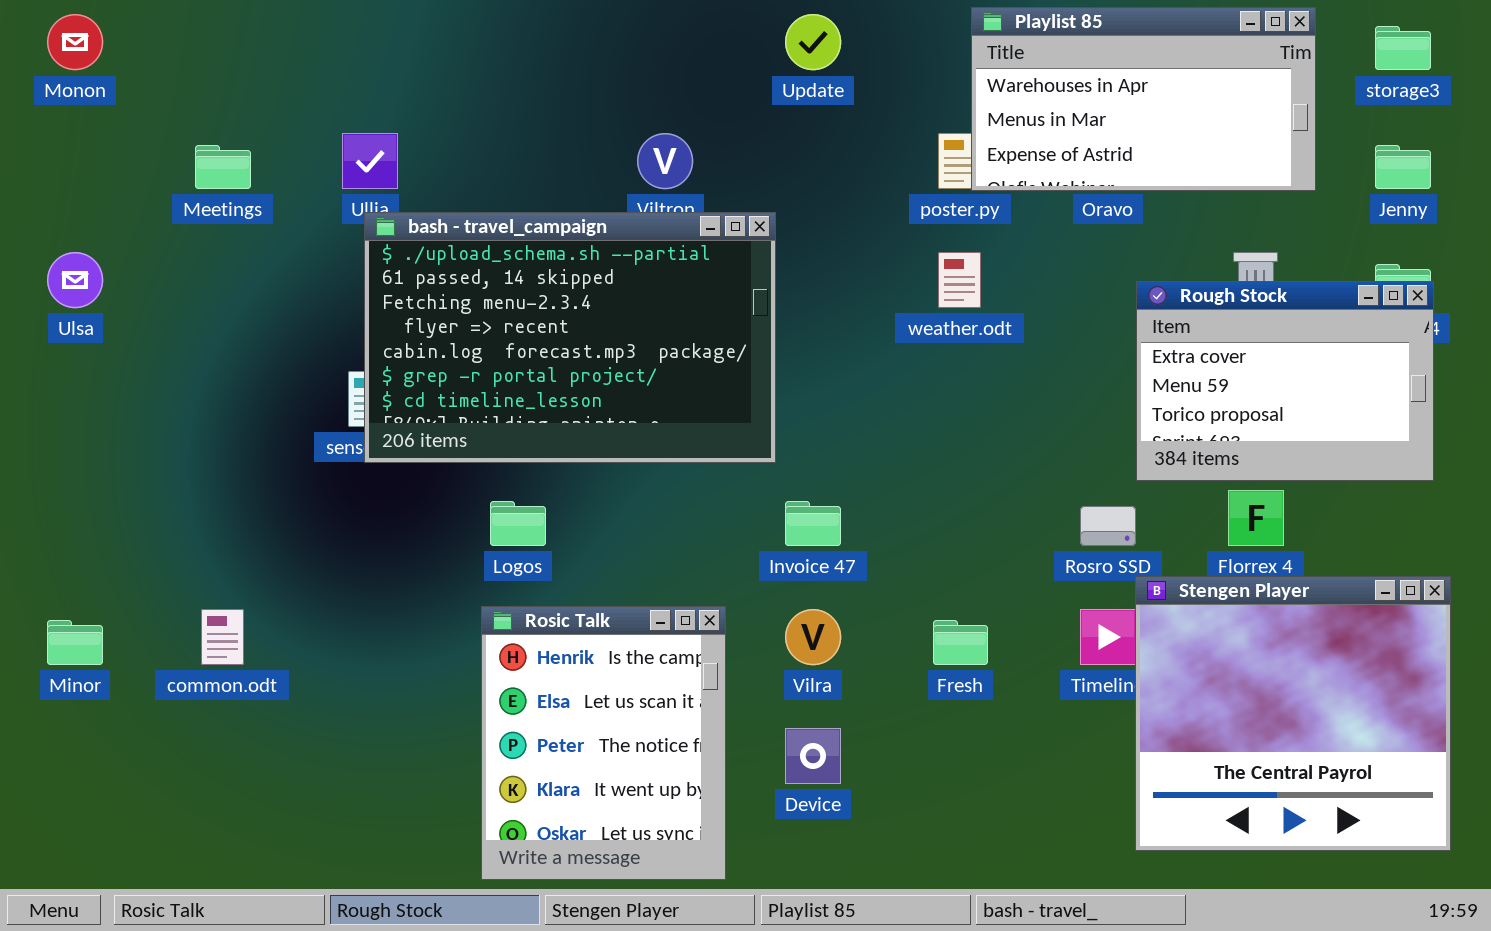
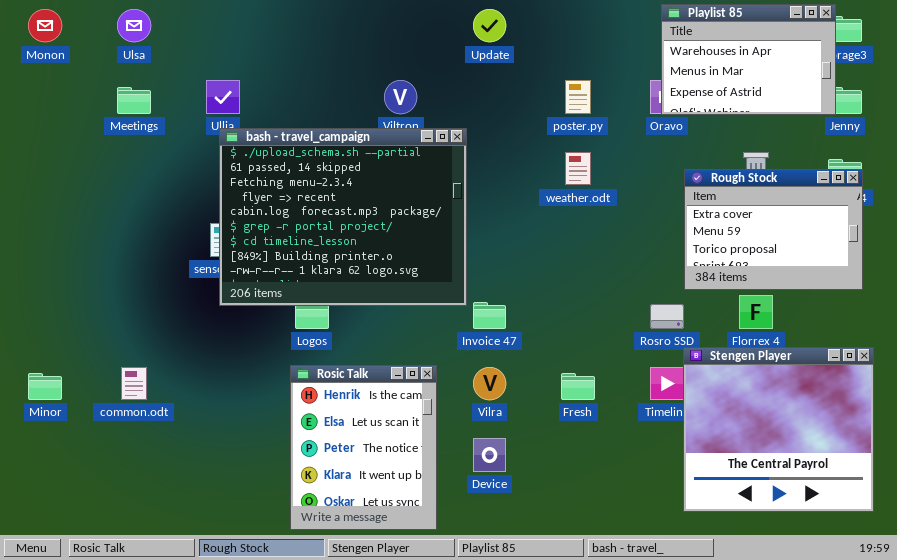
Playlist 85: [971,7,1316,191] -> [661,4,836,115], moved, resized
bash - travel_campaign: [364,212,776,463] -> [219,128,467,306], resized
Ulsa: [47,252,103,308] -> [117,9,151,42], moved

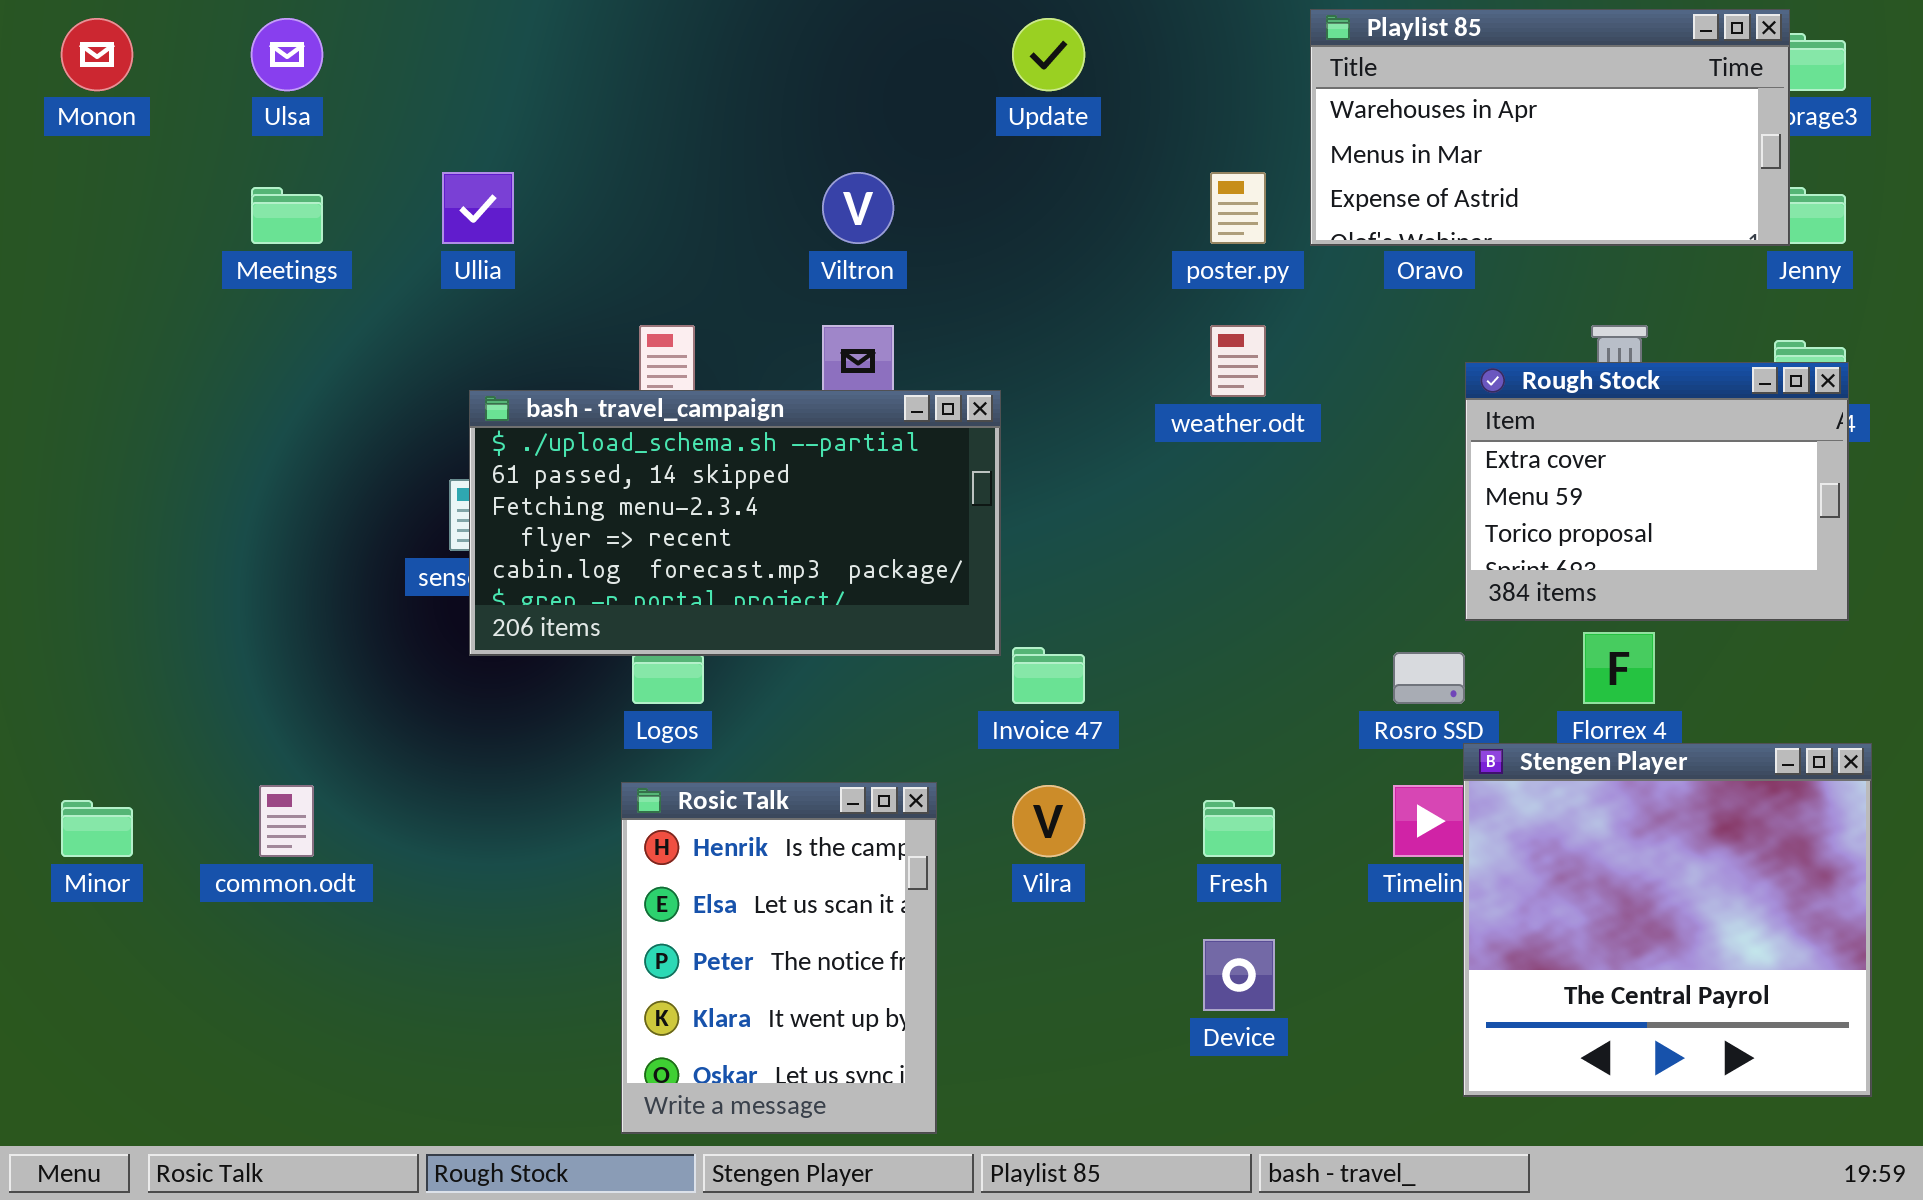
Playlist 85: [661,4,836,115] -> [1310,9,1790,246], resized
bash - travel_campaign: [219,128,467,306] -> [469,390,1001,656], resized
Device: [473,438,506,472] -> [1203,939,1275,1011], moved

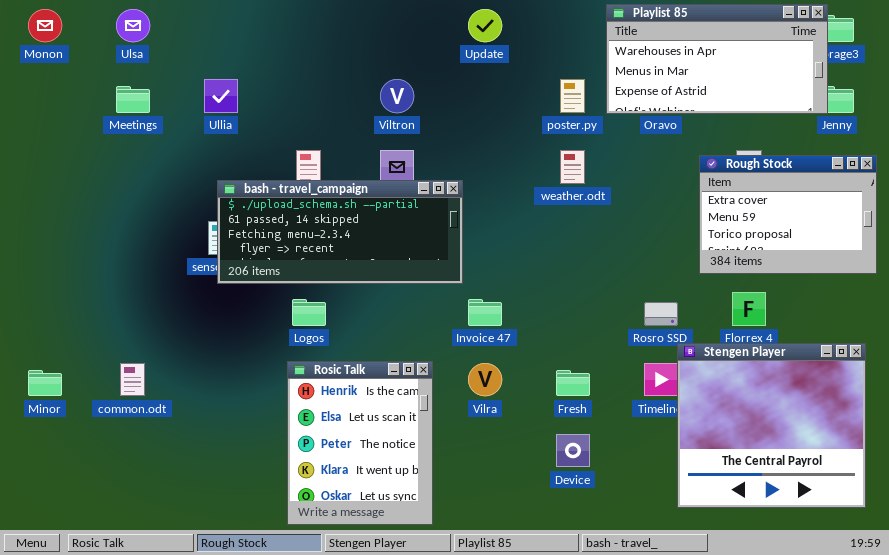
Rough Stock: [1465,362,1849,621] -> [699,155,877,274], moved
bash - travel_campaign: [469,390,1001,656] -> [217,180,463,284], resized

